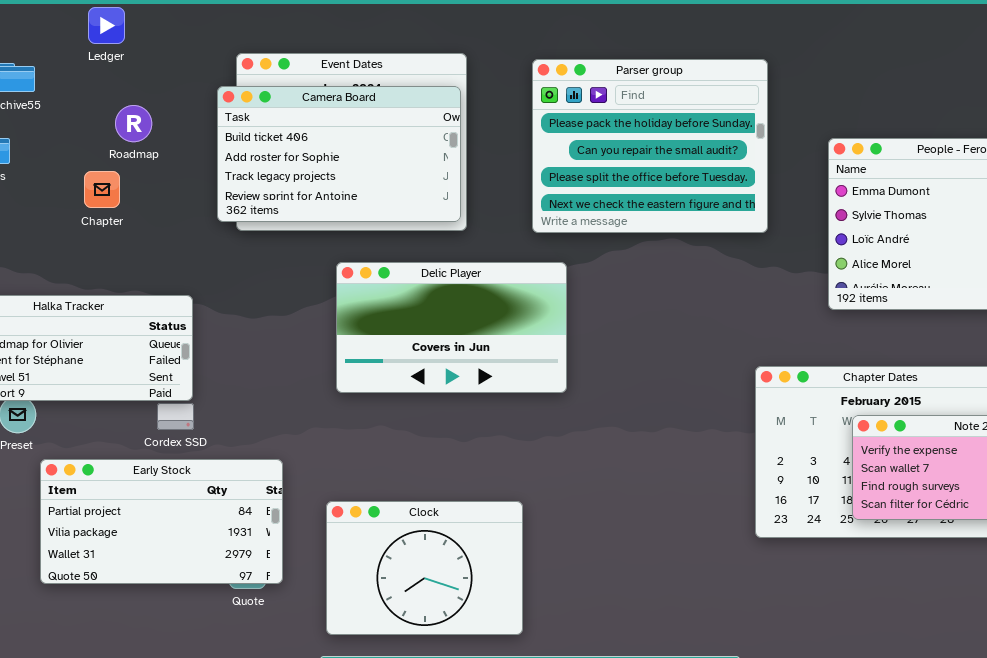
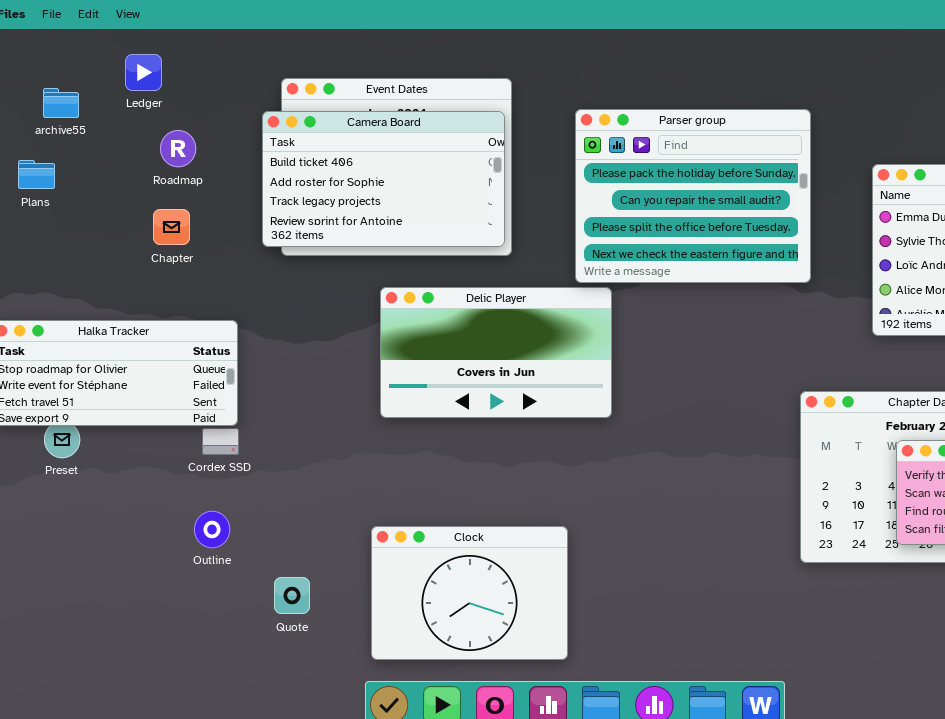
Ledger: [88,7,125,44] -> [125,54,162,91], moved
Parser group: [532,59,768,233] -> [575,109,811,283], moved
Chapter: [84,171,120,208] -> [153,209,190,245], moved
Early Stock: [40,459,283,584] -> none, closed

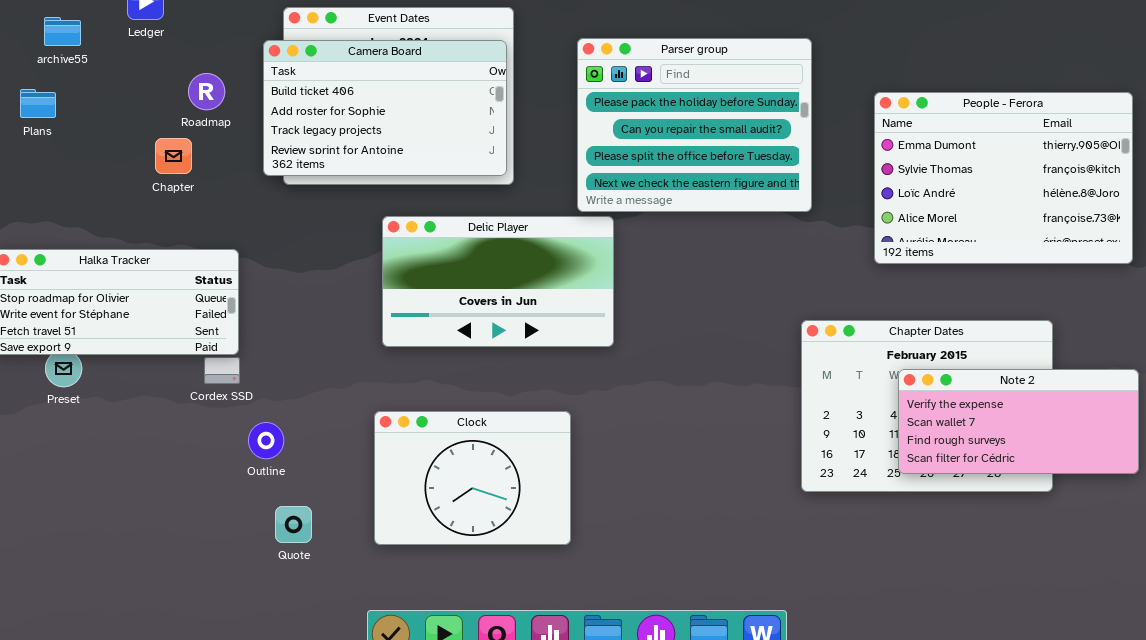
Roadmap: [160,130,196,167] -> [188,73,225,110], moved
Outline: [194,511,230,548] -> [248,422,284,459], moved
Clock: [371,526,568,660] -> [374,411,571,545], moved

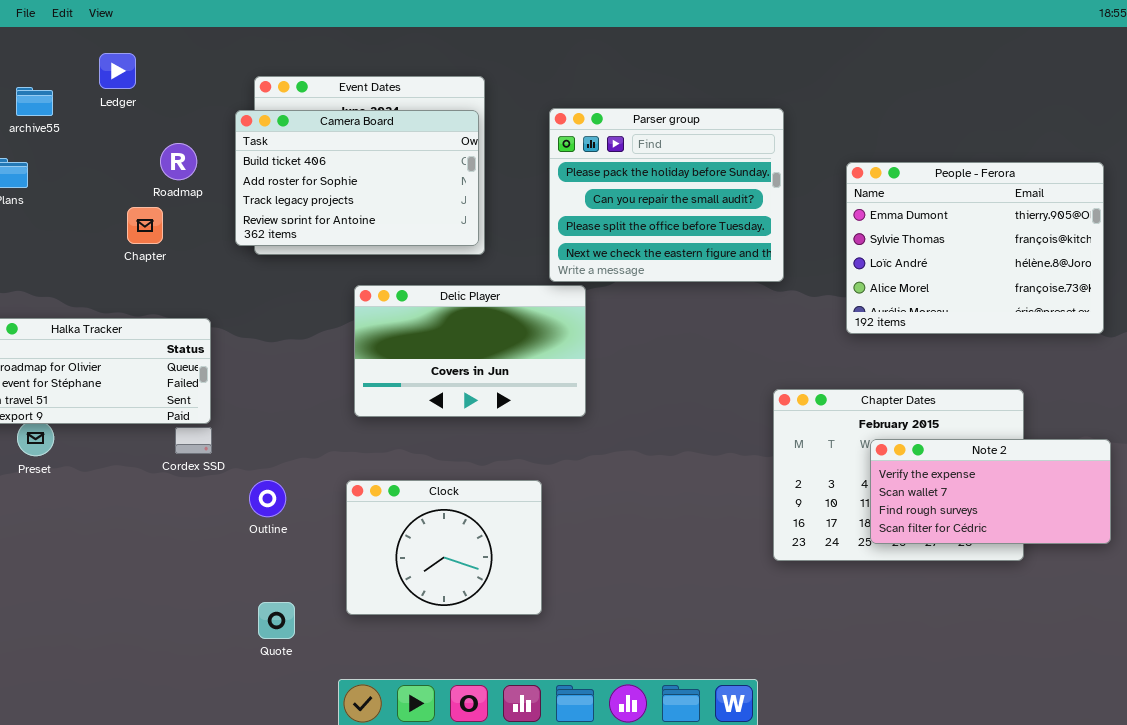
Outline: [248,422,284,459] -> [249,480,286,517], moved
Quote: [275,506,312,543] -> [258,602,295,639], moved

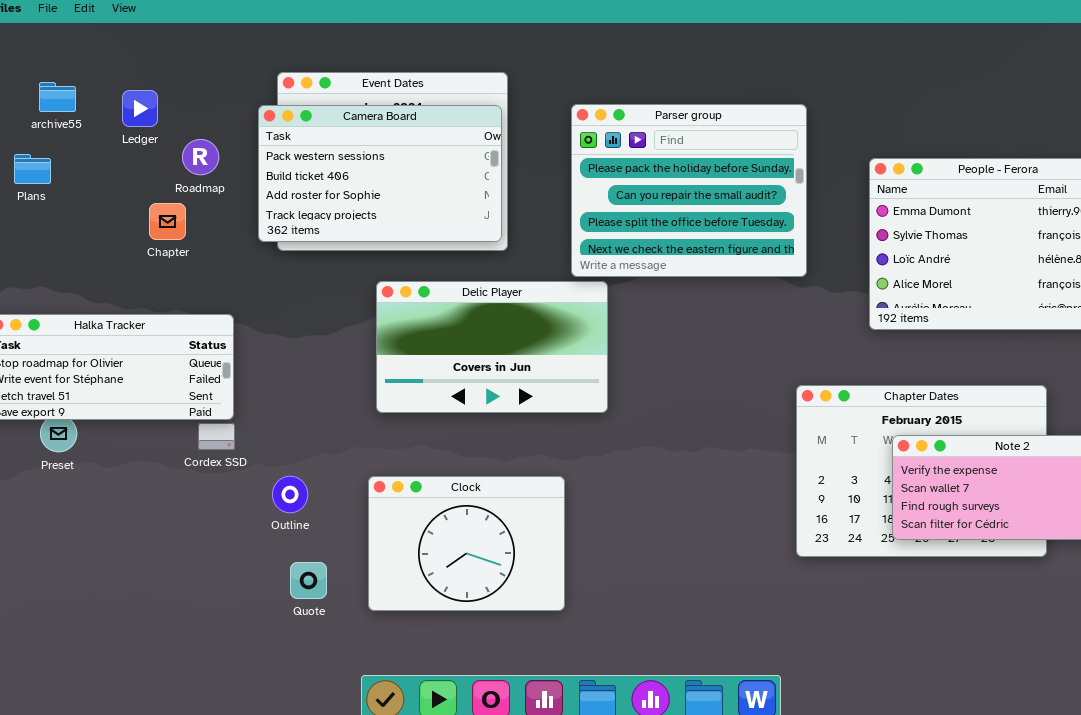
Ledger: [99,53,136,89] -> [122,90,158,127], moved
Camera Board: [235,110,479,246] -> [258,105,502,242], scrolled up 1 row
Quote: [258,602,295,639] -> [290,562,327,599], moved

